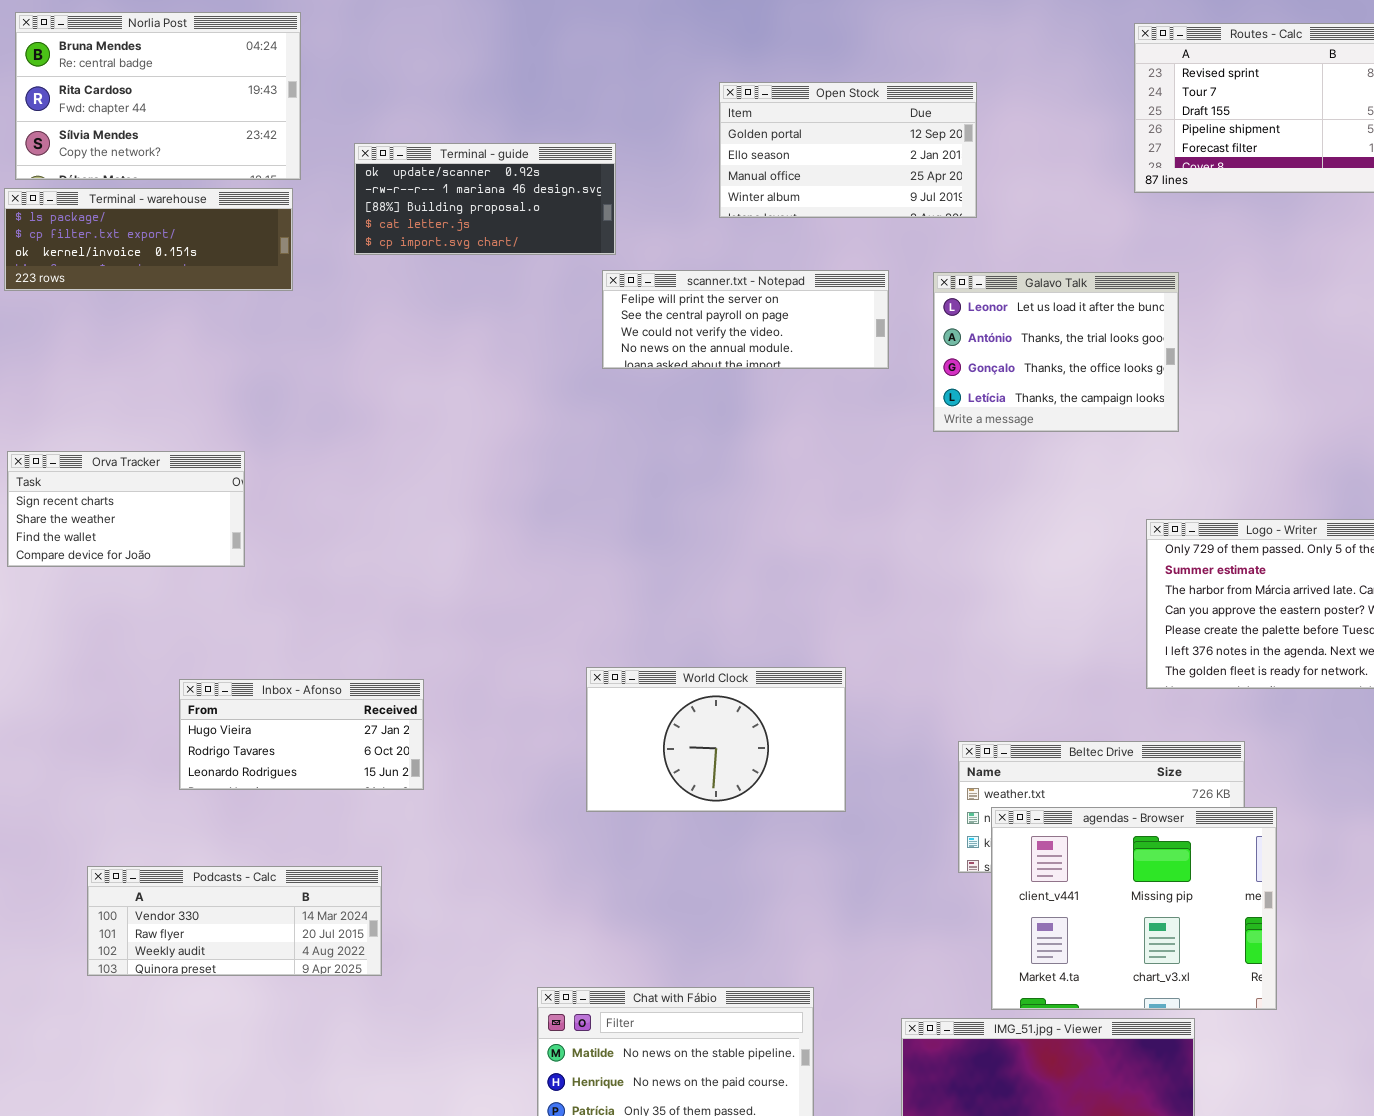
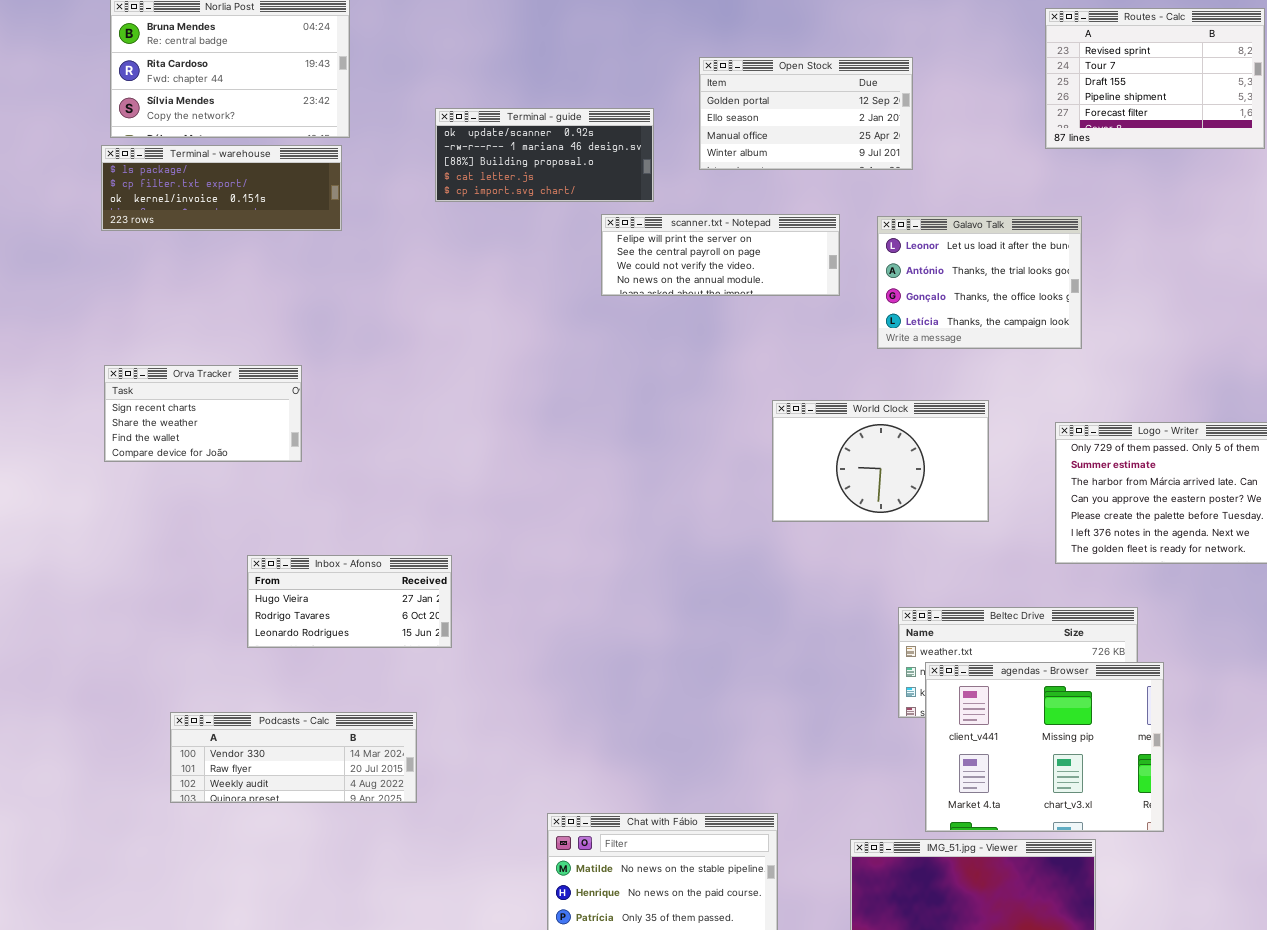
Terminal - guide: [354,143,616,255] -> [435,108,654,202], moved
World Clock: [586,667,846,812] -> [772,400,989,522], moved

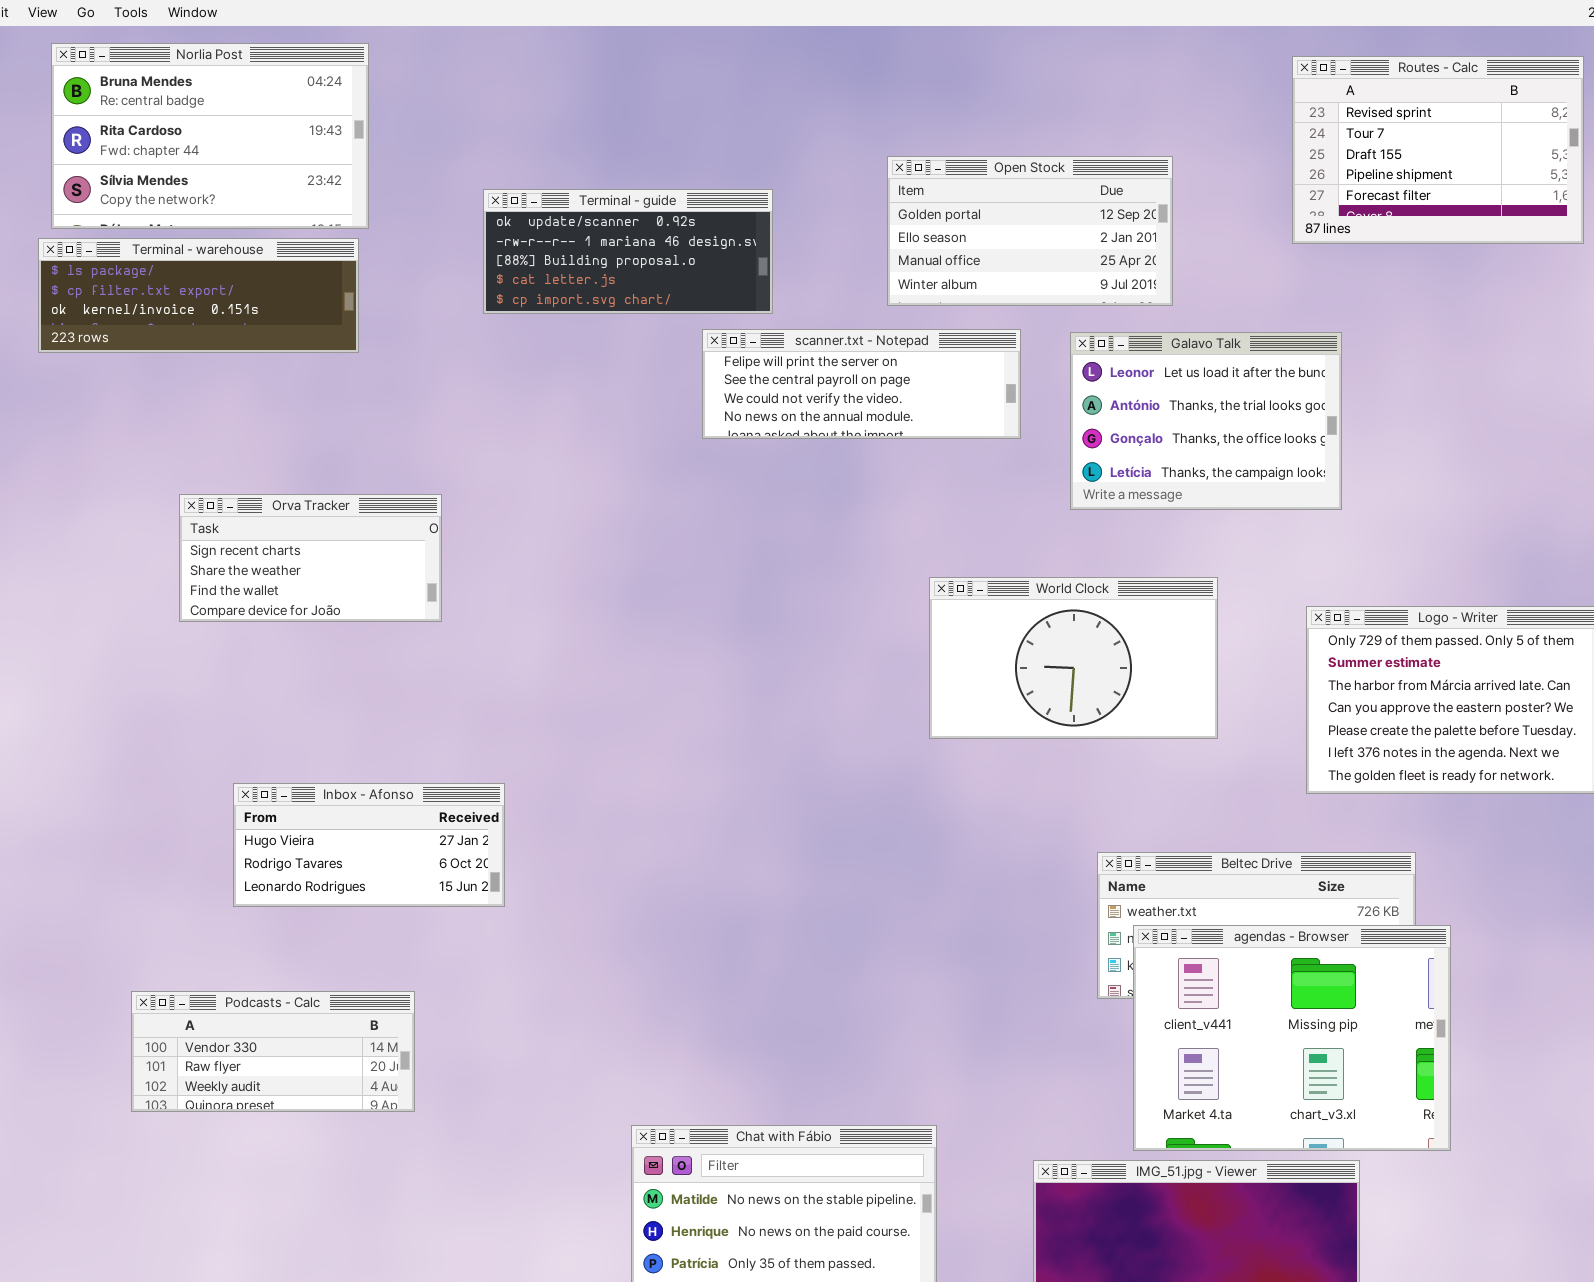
Open Stock: [699,57,913,170] -> [887,156,1173,306], moved
Orva Tracker: [104,365,302,462] -> [179,494,442,622], moved
Podcasts - Calc: [170,712,417,803] -> [131,991,415,1112], resized

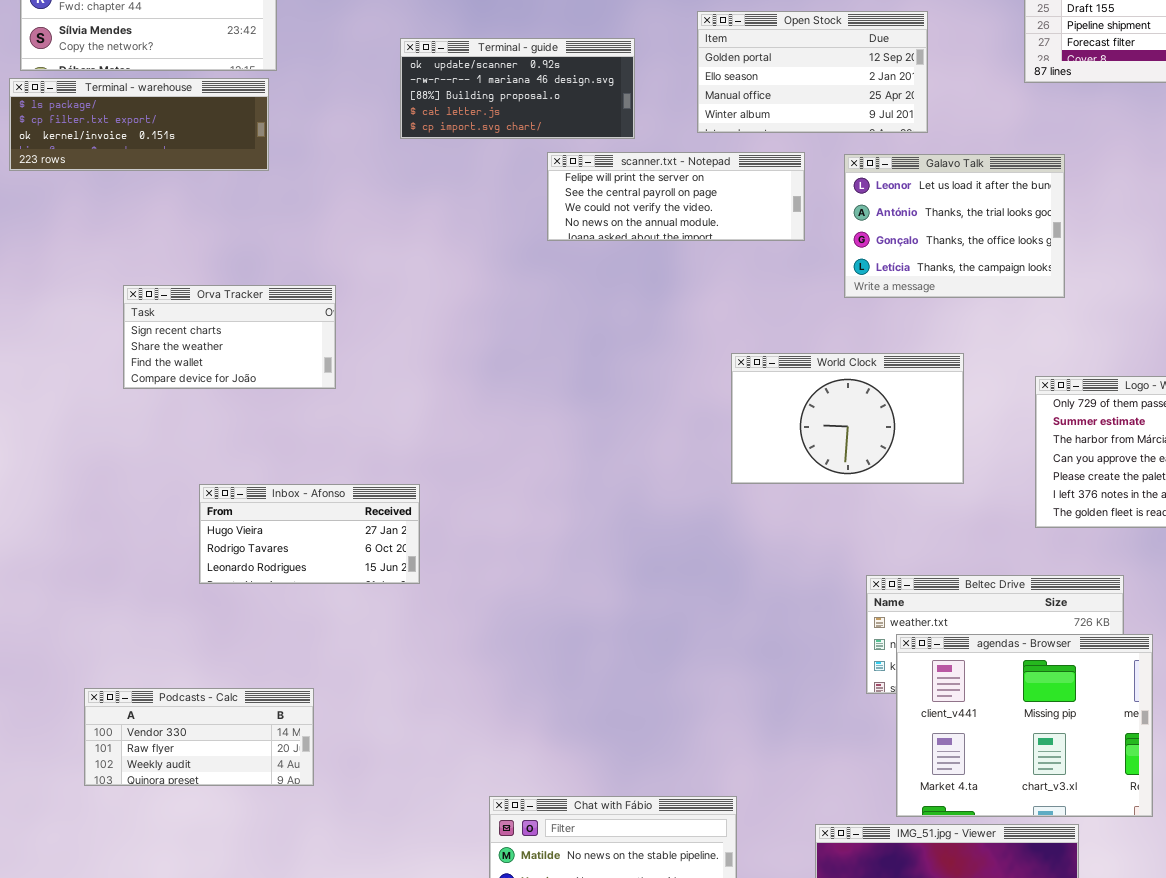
Terminal - guide: [483,189,773,314] -> [400,38,635,139], moved
Inbox - Afonso: [233,783,505,907] -> [199,484,420,584], moved

